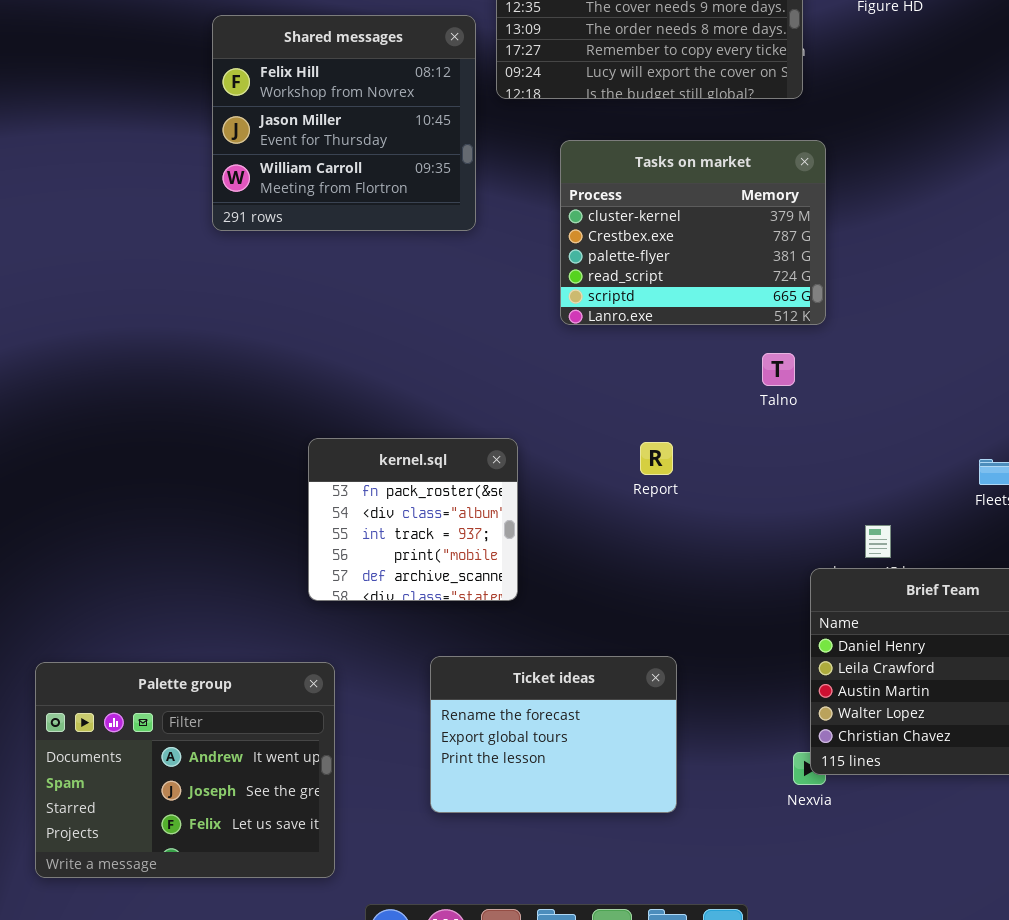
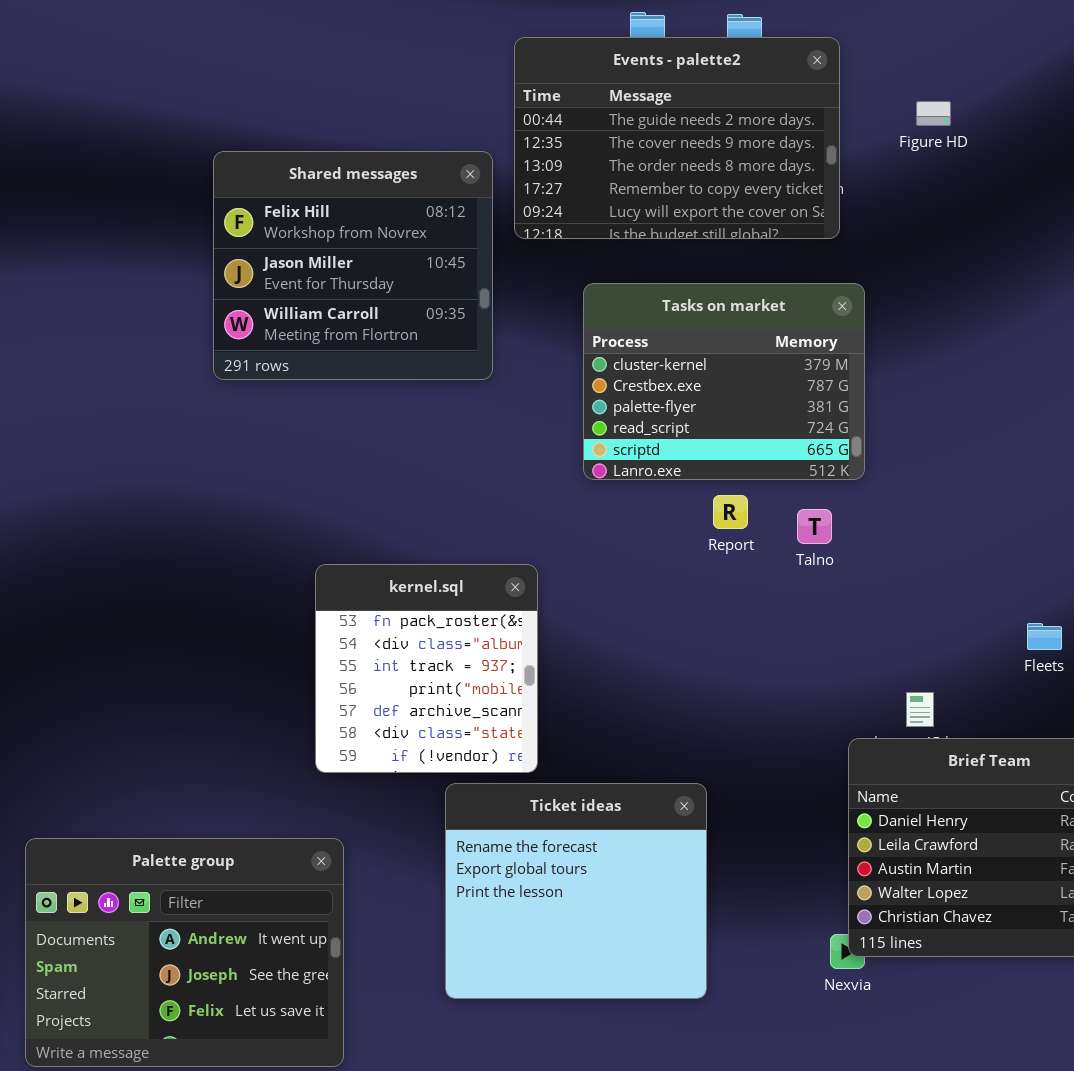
kernel.sql: [308,438,518,601] -> [315,564,538,773], resized
Report: [640,442,673,475] -> [713,495,748,529], moved
Ticket ideas: [430,656,677,813] -> [445,783,707,999], resized

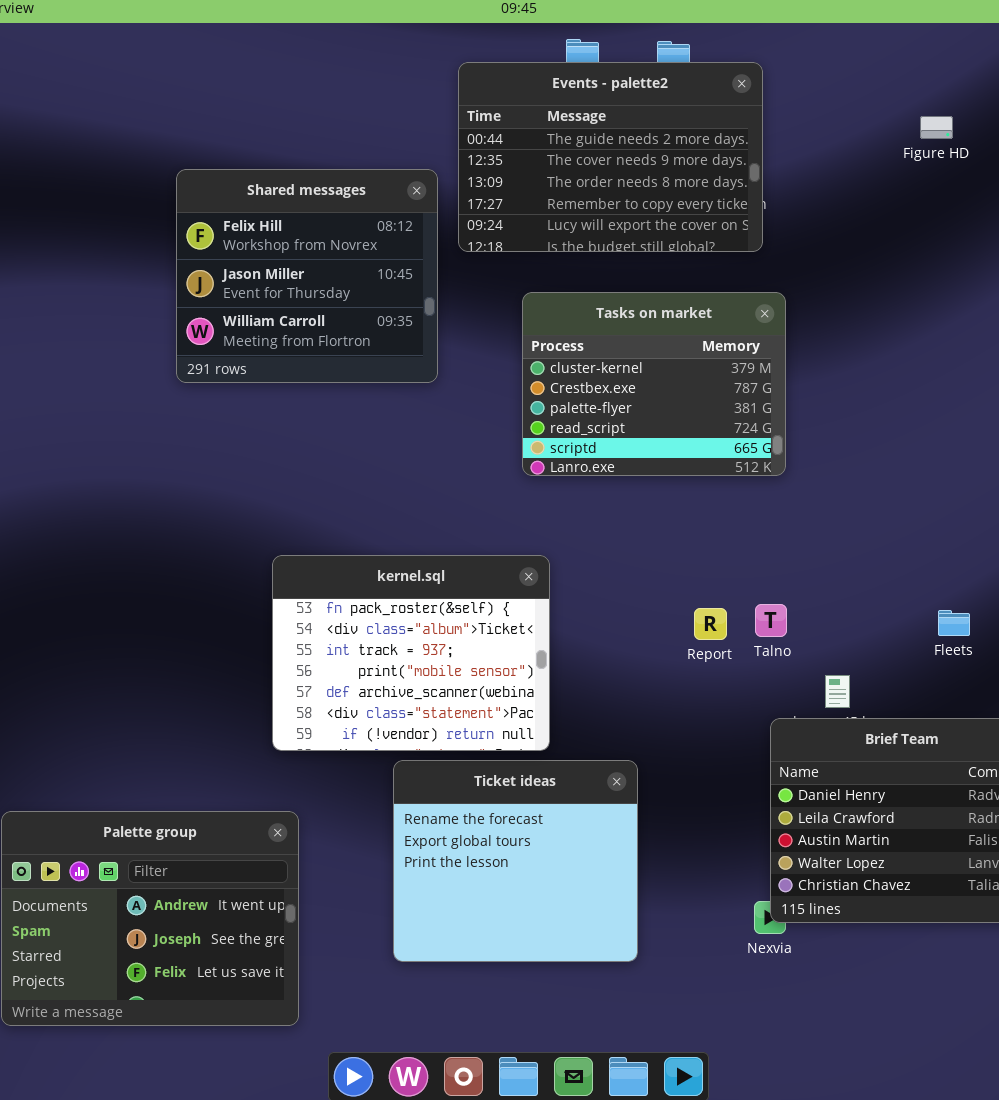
Figure HD: [916,101,951,126] -> [920,116,953,139], moved
Report: [713,495,748,529] -> [694,608,727,640], moved
Talno: [797,509,832,544] -> [755,604,787,637], moved
kernel.sql: [315,564,538,773] -> [272,555,550,751], resized

